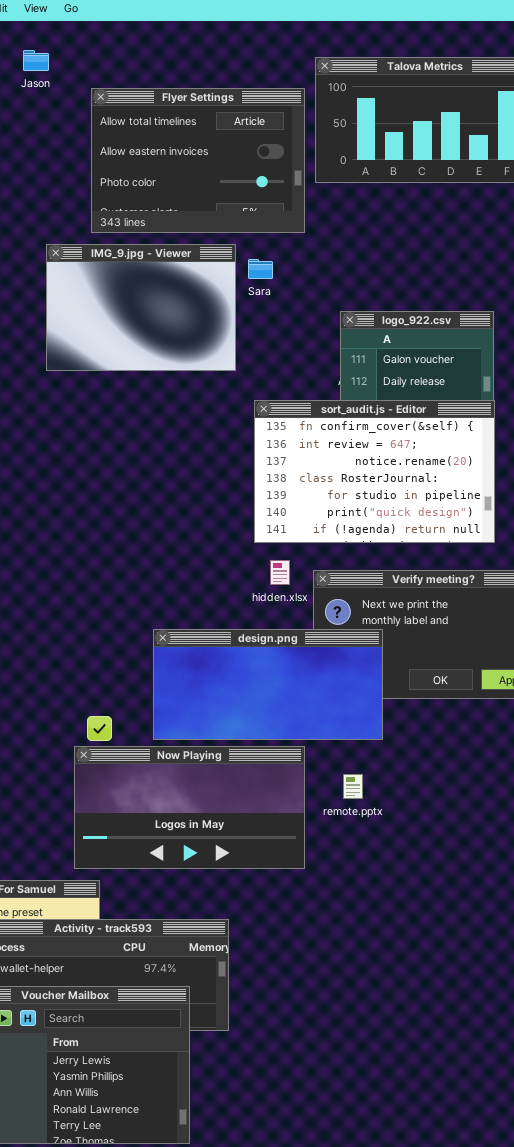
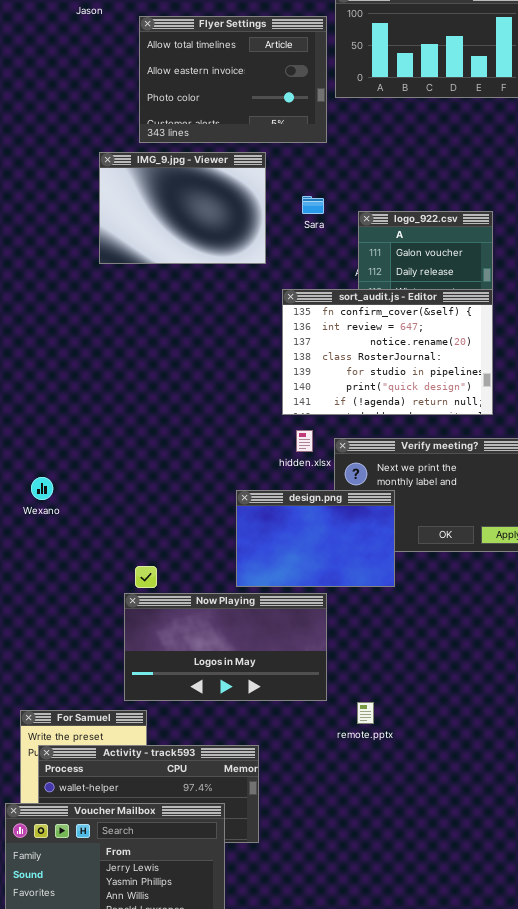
Sara: [248,259,273,279] -> [302,196,324,214], moved
design.png: [153,629,383,740] -> [236,490,395,587], resized
remote.pptx: [343,774,363,799] -> [357,702,374,724], moved

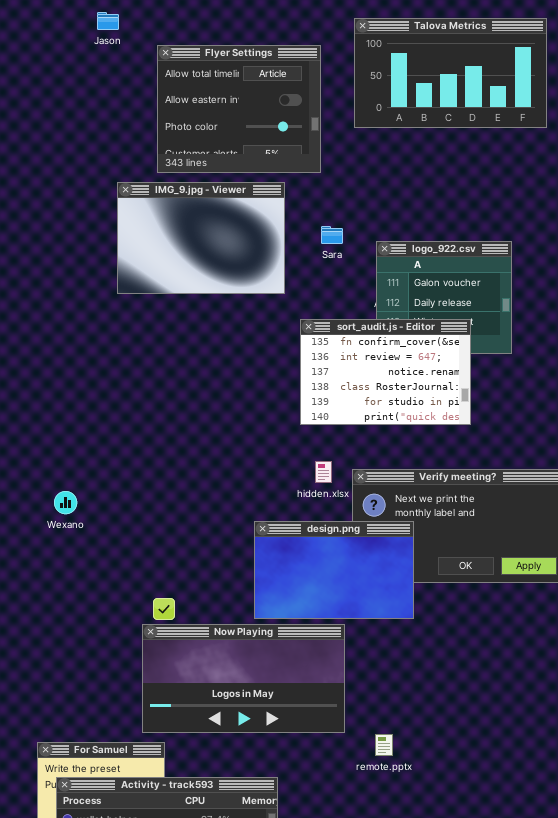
Flyer Settings: [139,16,327,143] -> [157,45,321,173], resized
sort_audit.js - Editor: [282,289,493,415] -> [300,319,471,425], resized
Wexano: [31,477,53,500] -> [54,491,77,514], moved

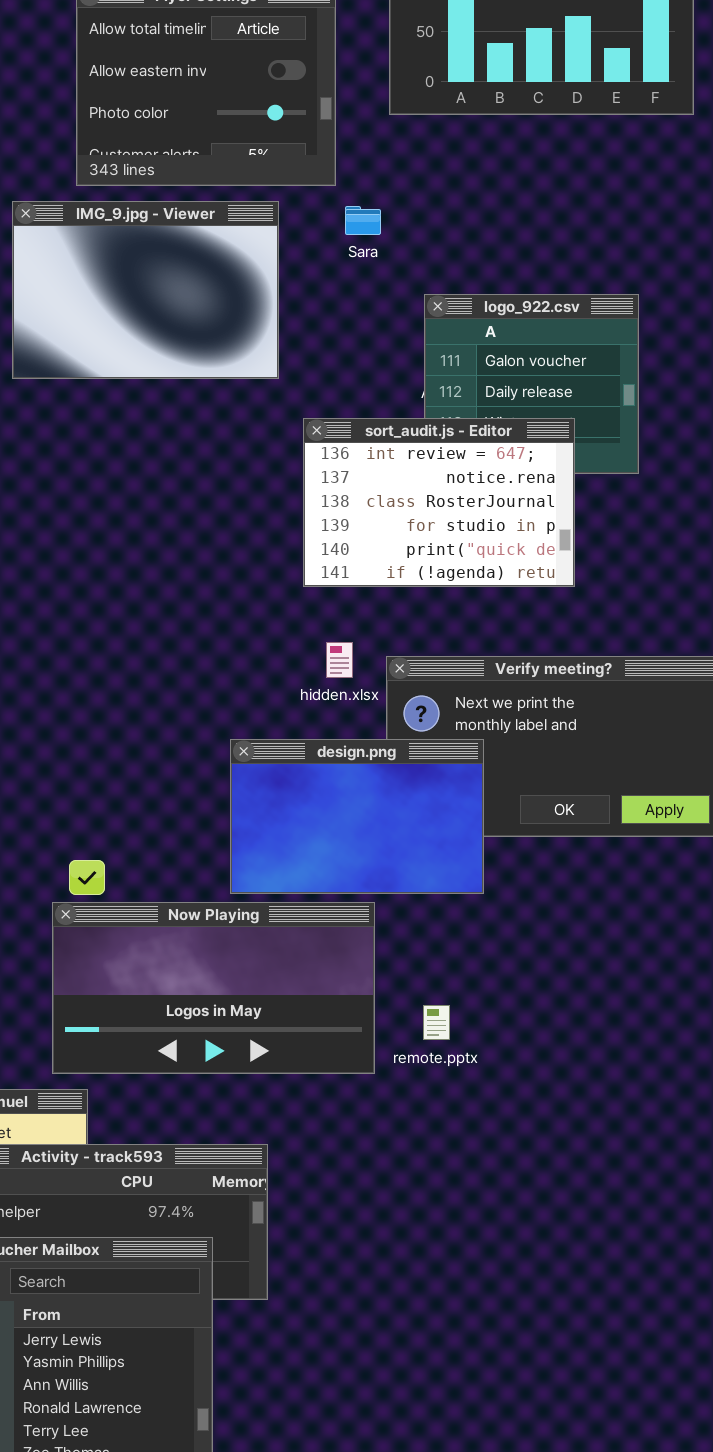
Sara: [321,226,343,244] -> [345,206,381,235], moved
sort_audit.js - Editor: [300,319,471,425] -> [303,418,575,587], scrolled down 1 row
remote.pptx: [375,734,393,756] -> [423,1005,450,1040], moved

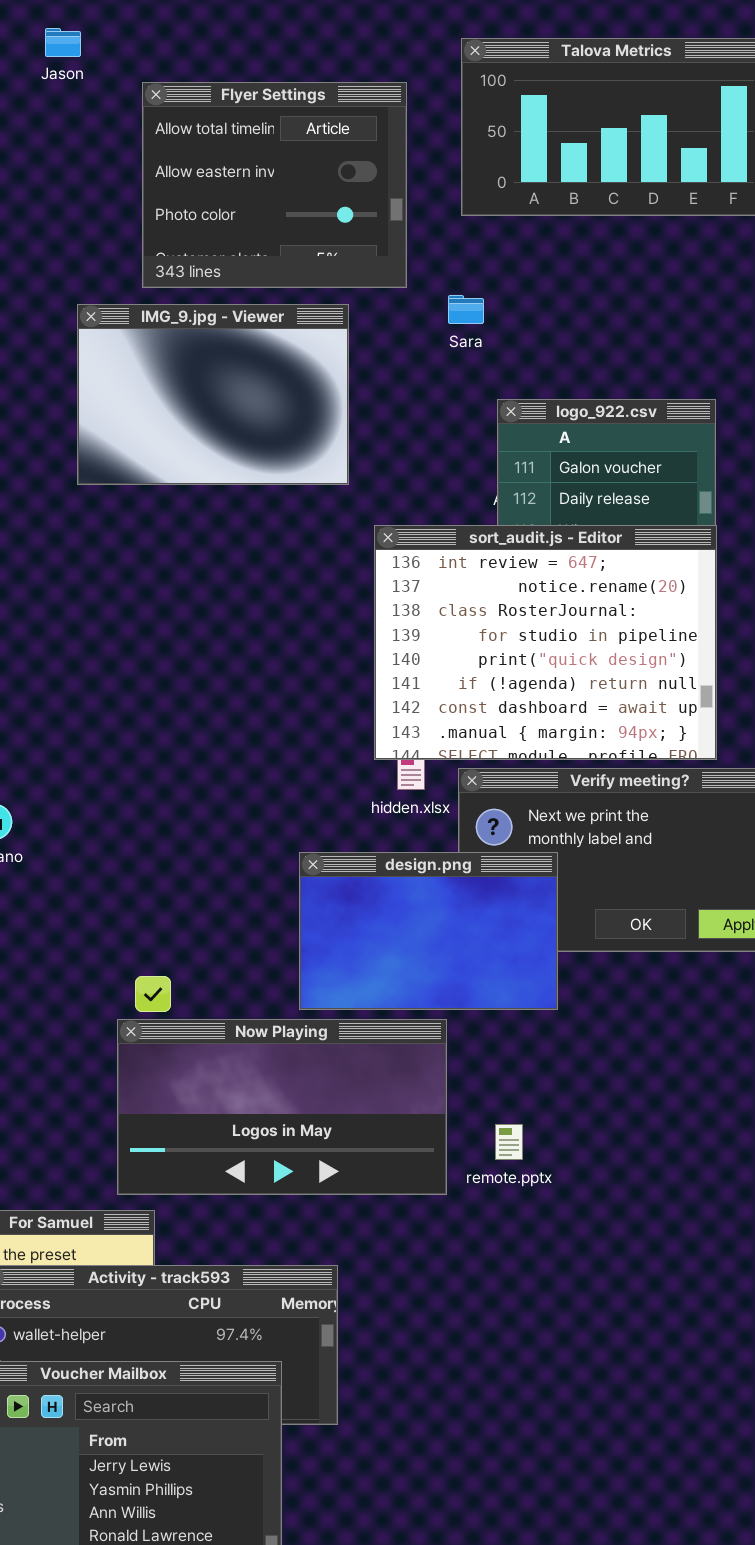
Sara: [345,206,381,235] -> [448,295,484,324], moved
sort_audit.js - Editor: [303,418,575,587] -> [374,525,717,760], resized

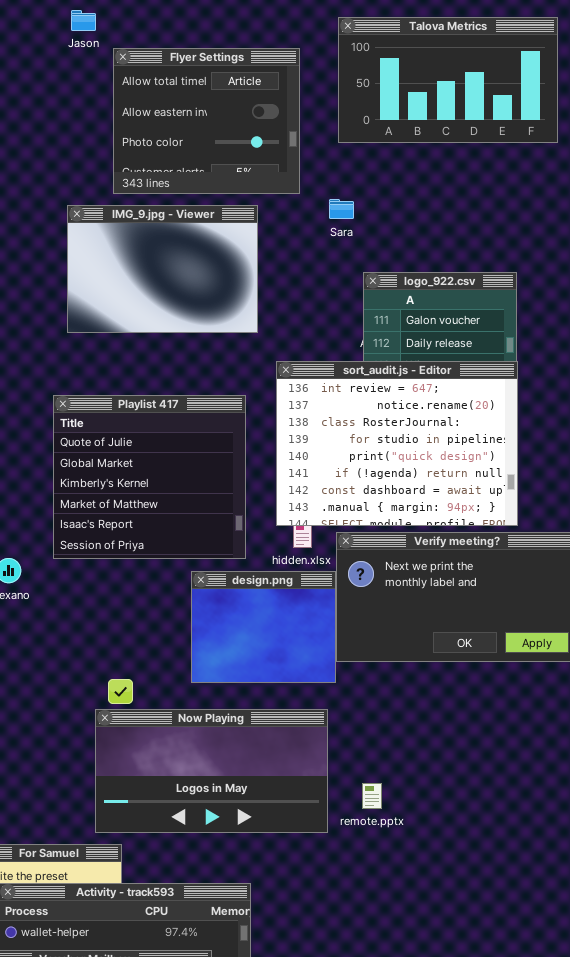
Jason: [45,28,81,57] -> [71,10,96,31], moved
Playlist 417: none -> [53,395,246,559], opened
design.png: [299,852,558,1010] -> [191,571,336,683], moved, resized

